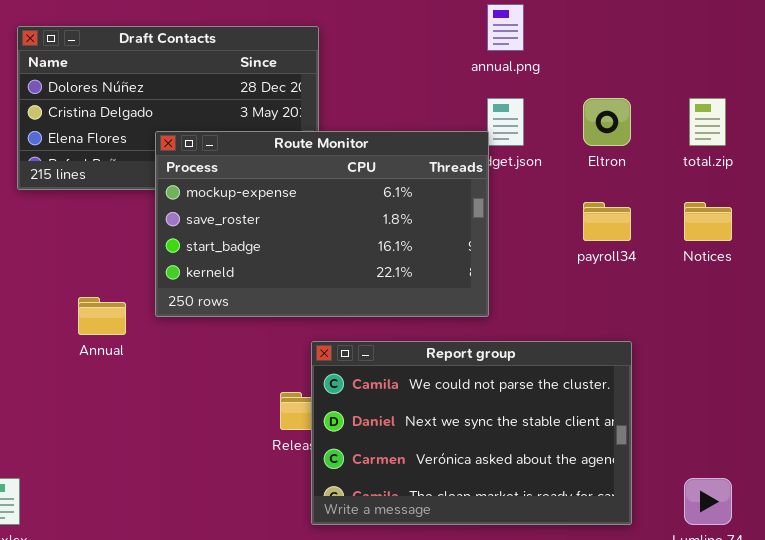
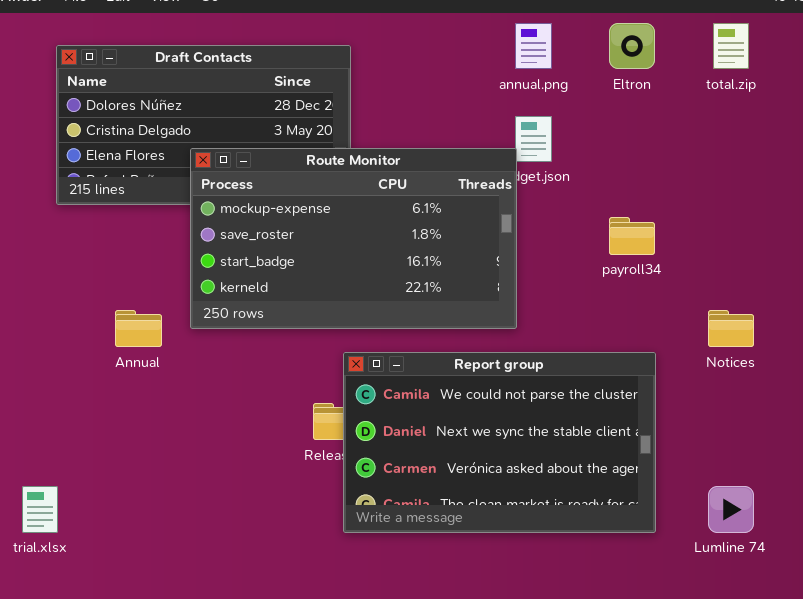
Eltron: [583,98,631,146] -> [609,23,655,69], moved
total.zip: [689,98,726,146] -> [713,23,749,69], moved
Notices: [684,202,732,241] -> [708,310,754,347], moved

